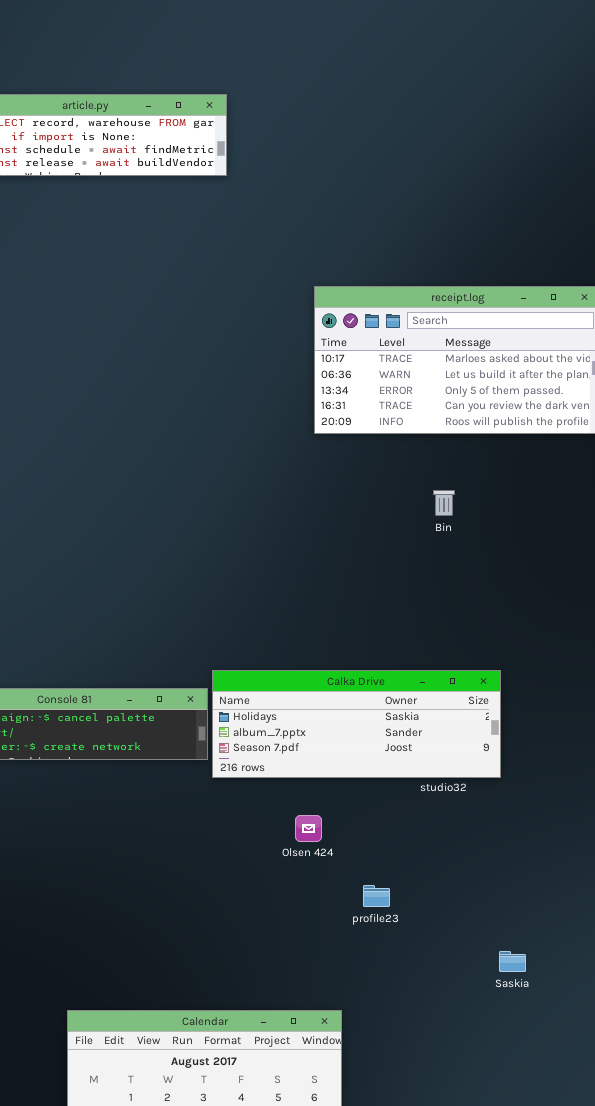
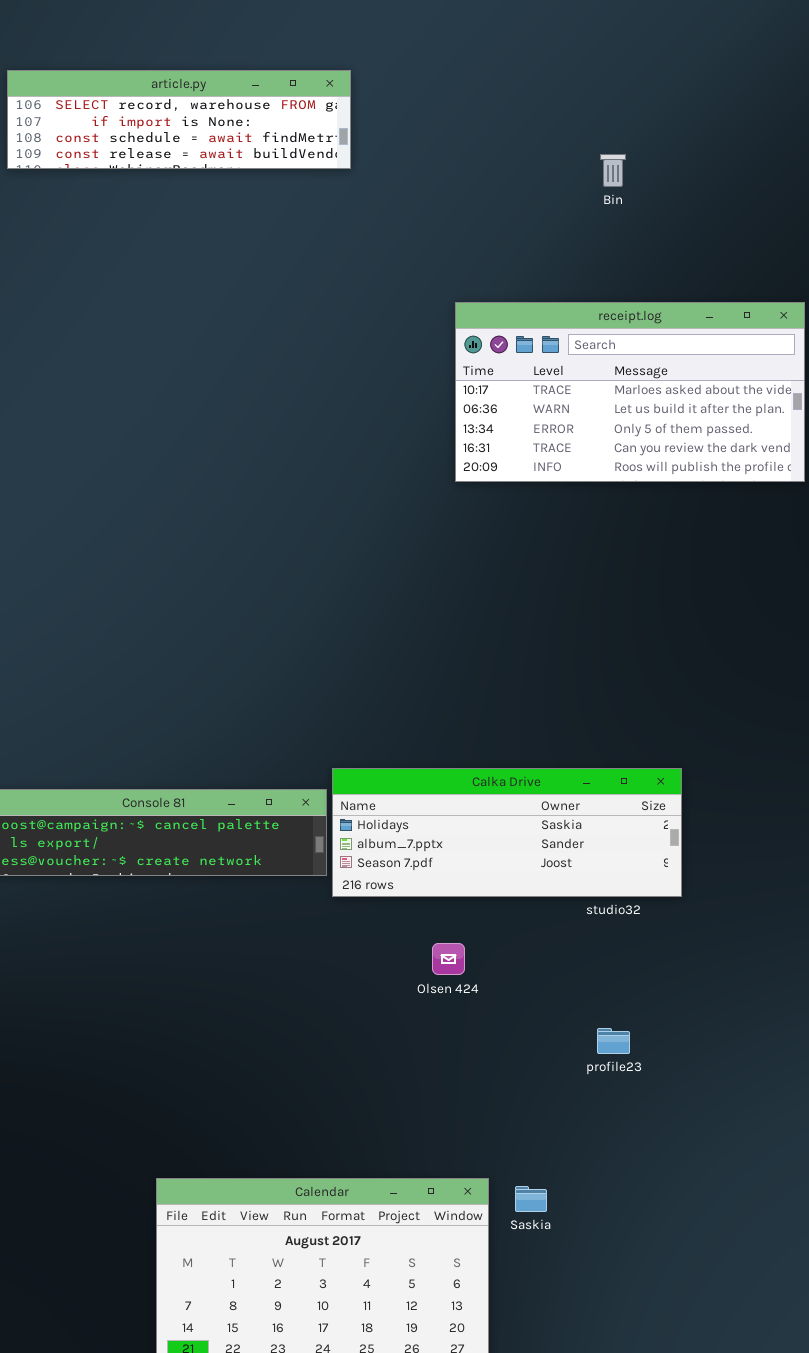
Bin: [433,490,455,516] -> [600,154,626,187], moved
profile23: [363,885,390,907] -> [597,1028,630,1054], moved
Saskia: [499,951,526,972] -> [515,1186,547,1212], moved

